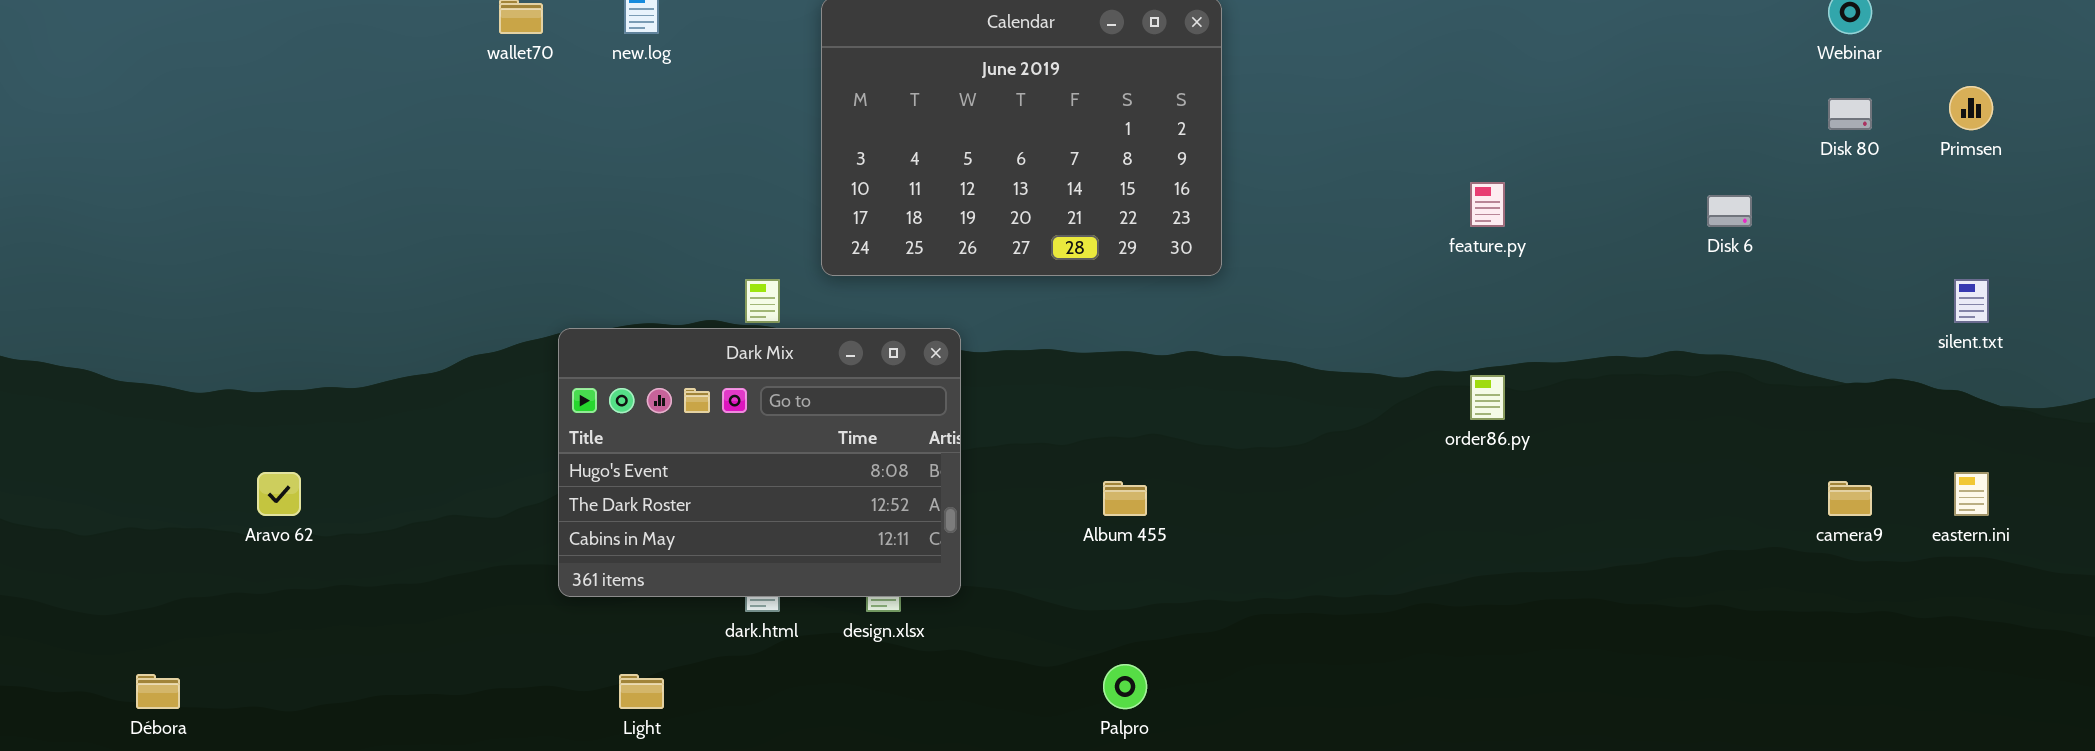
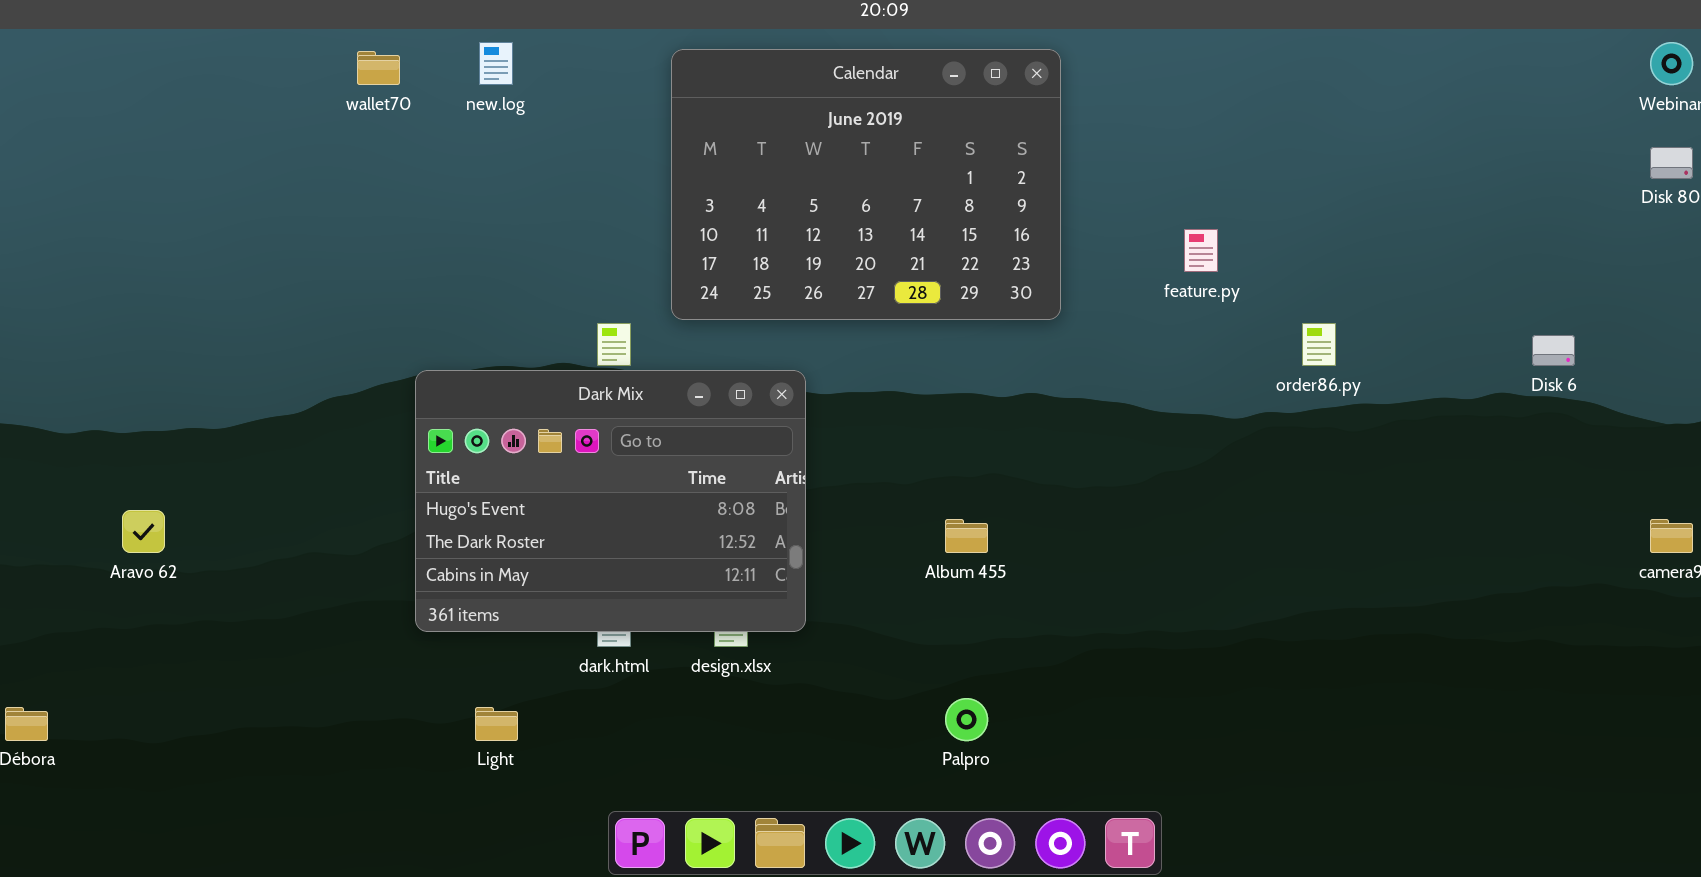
feature.py: [1470,182,1505,227] -> [1184,229,1218,272], moved
Disk 6: [1707,195,1752,227] -> [1532,335,1575,366], moved
order86.py: [1470,375,1505,420] -> [1302,323,1336,366], moved

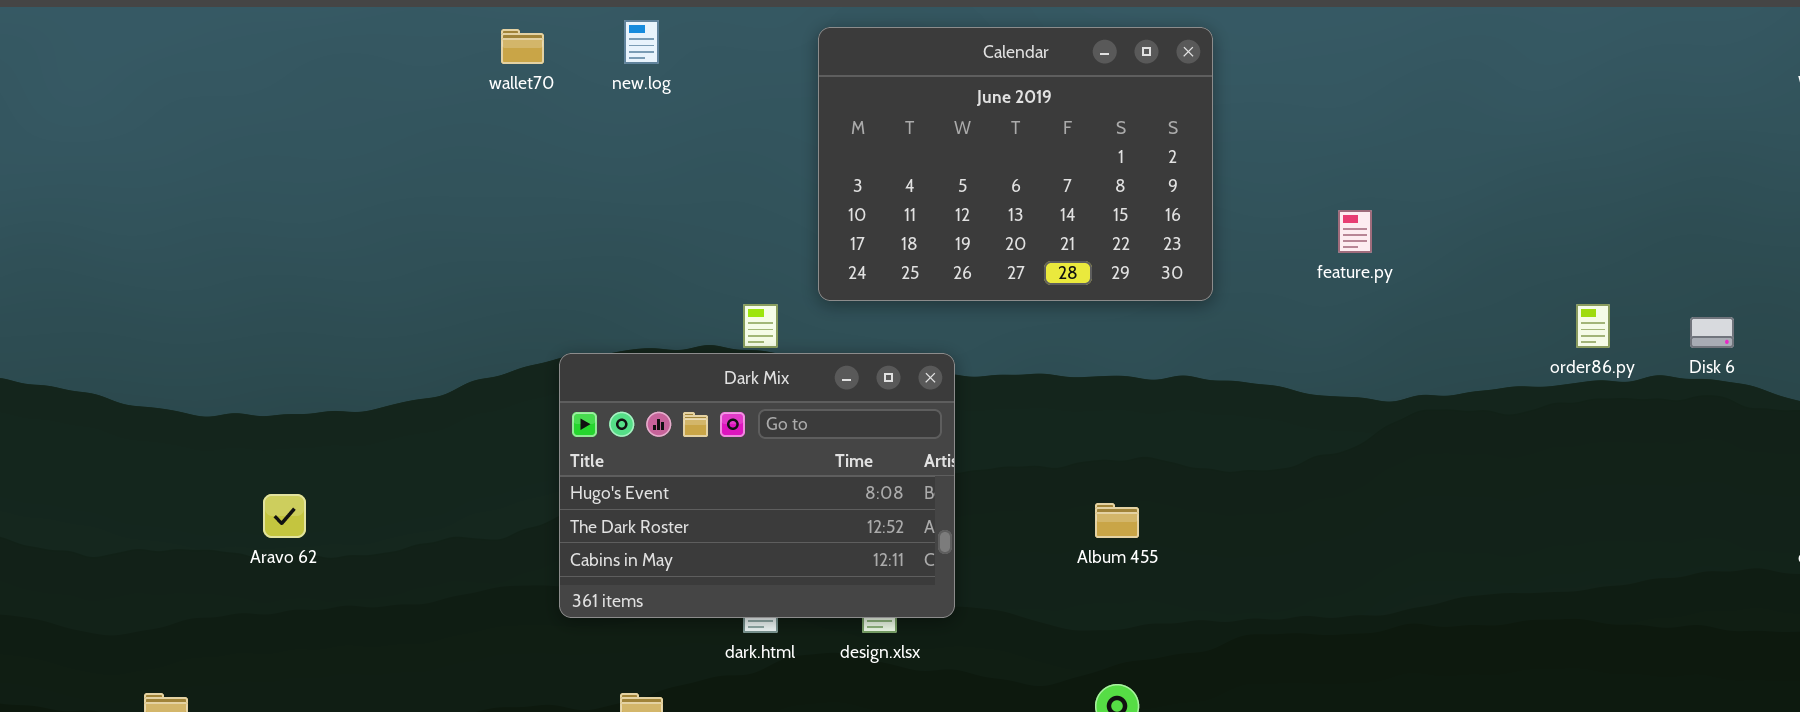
order86.py: [1302,323,1336,366] -> [1576,304,1610,348], moved

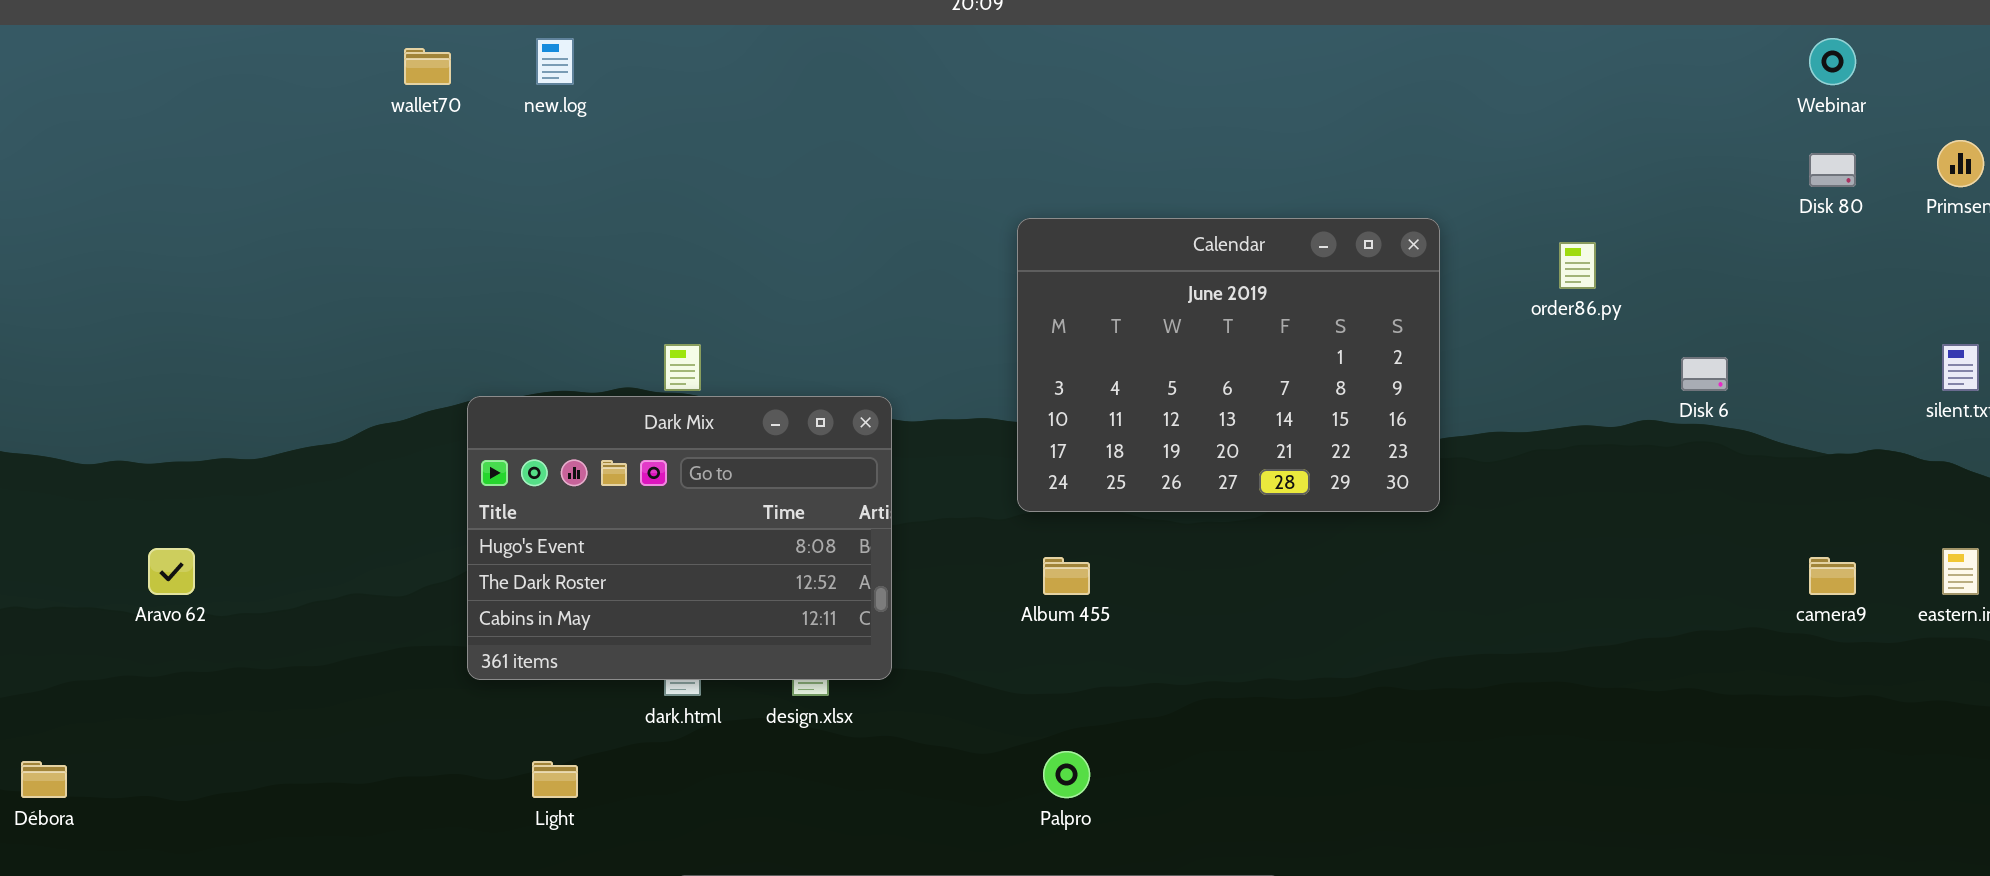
Calendar: [818,27,1213,301] -> [1017,218,1440,512], moved
order86.py: [1576,304,1610,348] -> [1559,242,1596,289], moved

